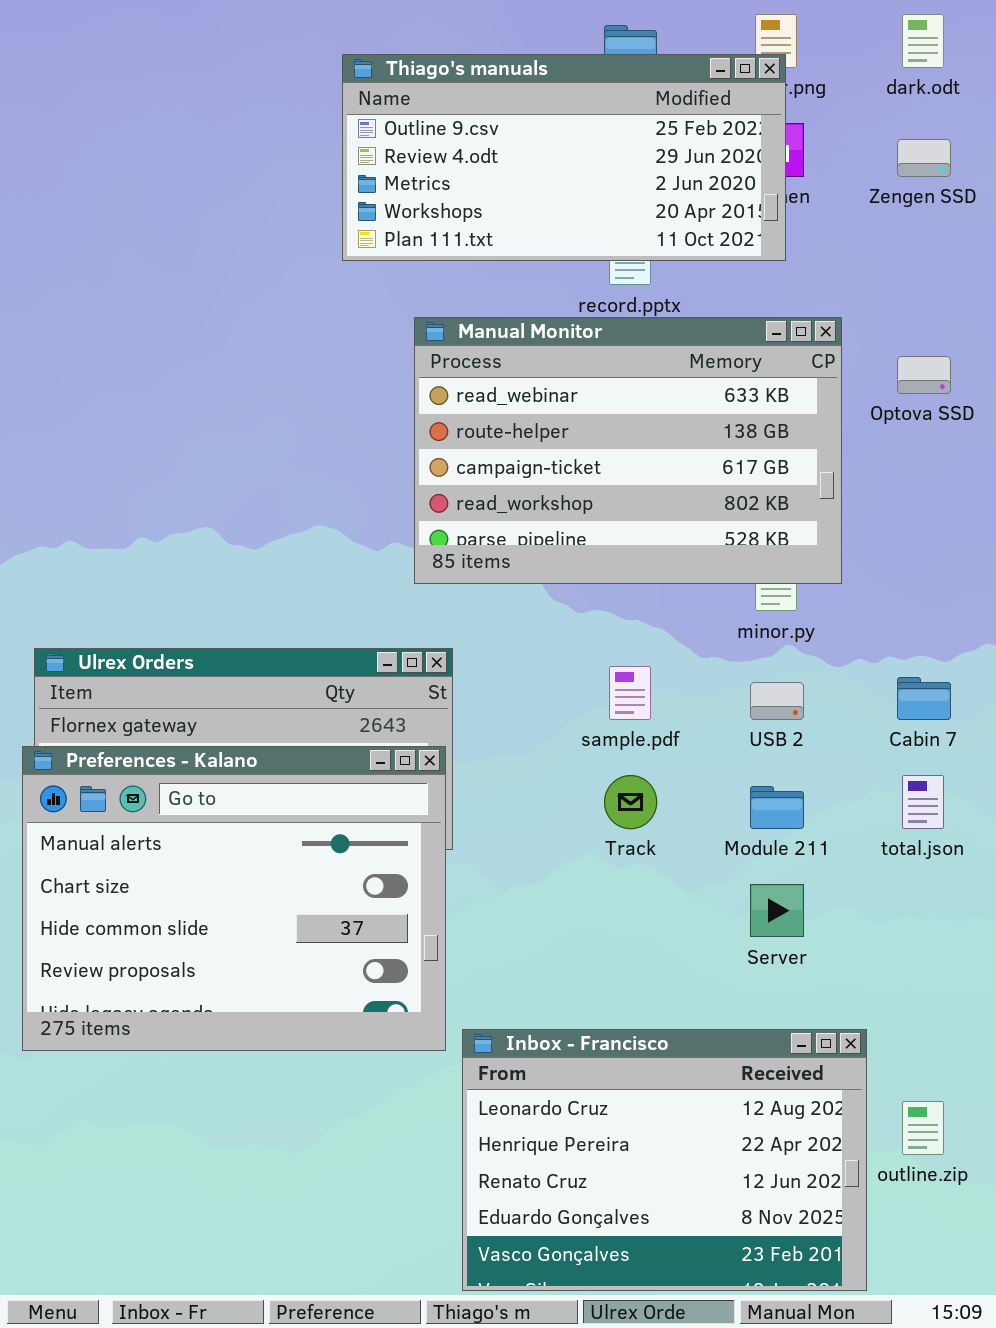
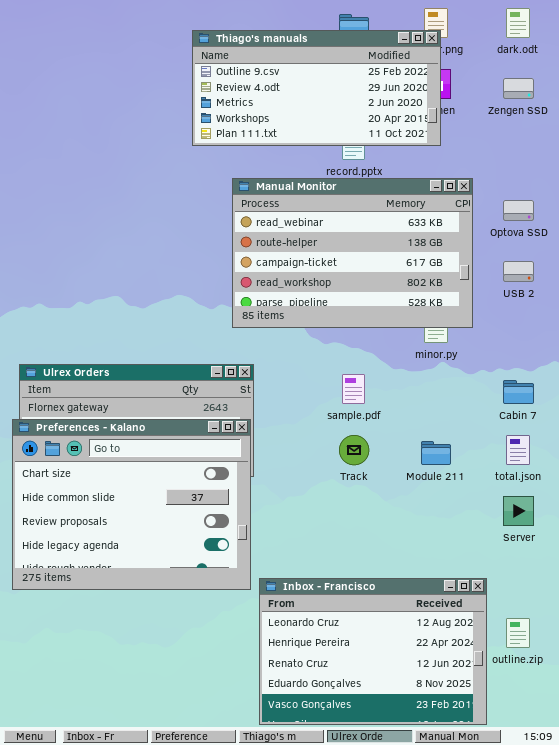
USB 2: [750,682,804,720] -> [503,261,534,282], moved
Preferences - Kalano: [22,746,446,1051] -> [12,419,251,590], scrolled down 1 row
Server: [750,884,804,937] -> [503,496,534,526], moved

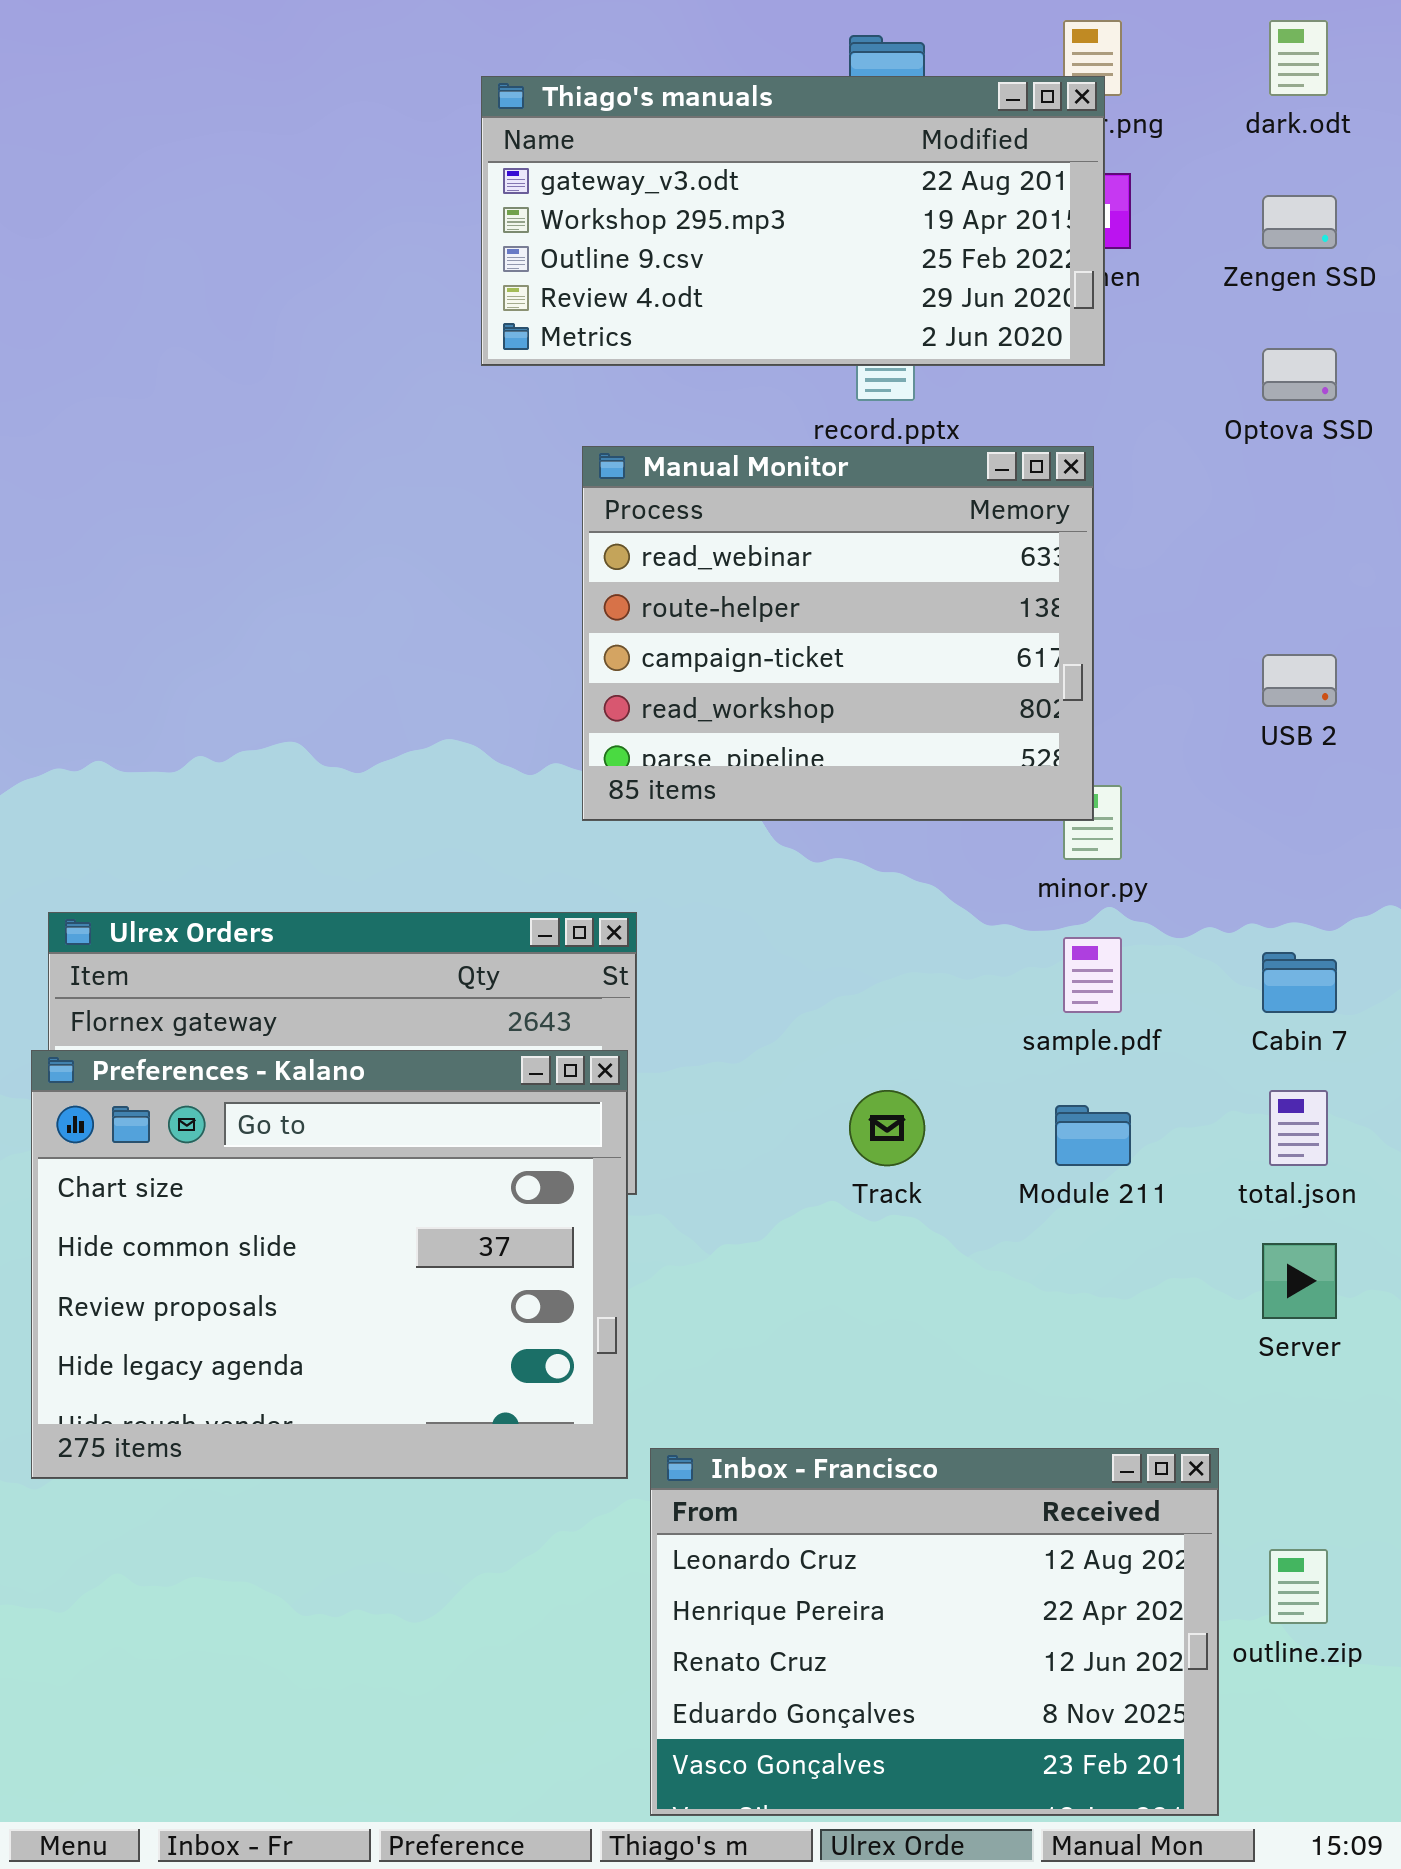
Thiago's manuals: [192,30,441,146] -> [481,76,1105,366], scrolled up 2 rows
Manual Monitor: [232,178,473,328] -> [582,446,1094,821], resized
Optova SSD: [503,200,534,221] -> [1262,348,1337,401], moved
sample.pdf: [342,374,365,404] -> [1063,937,1122,1013], moved

